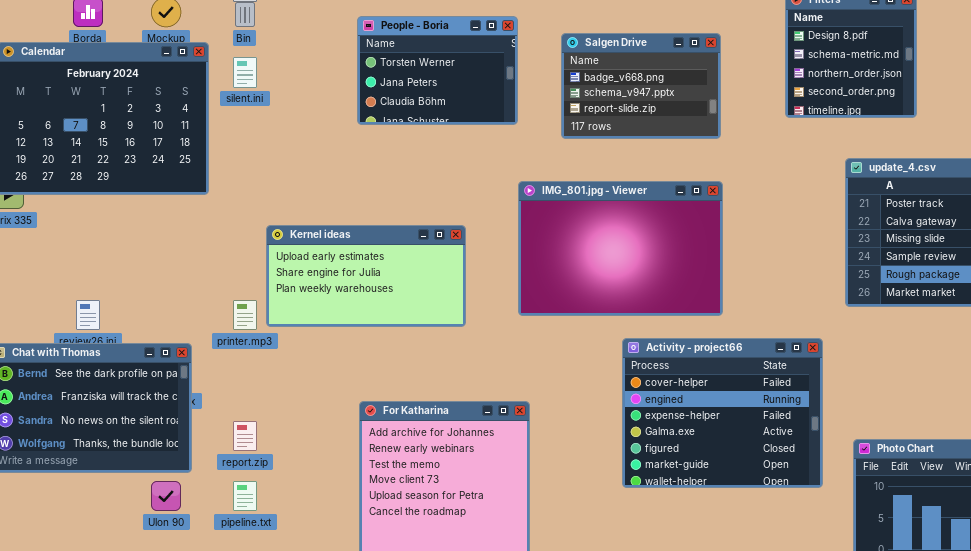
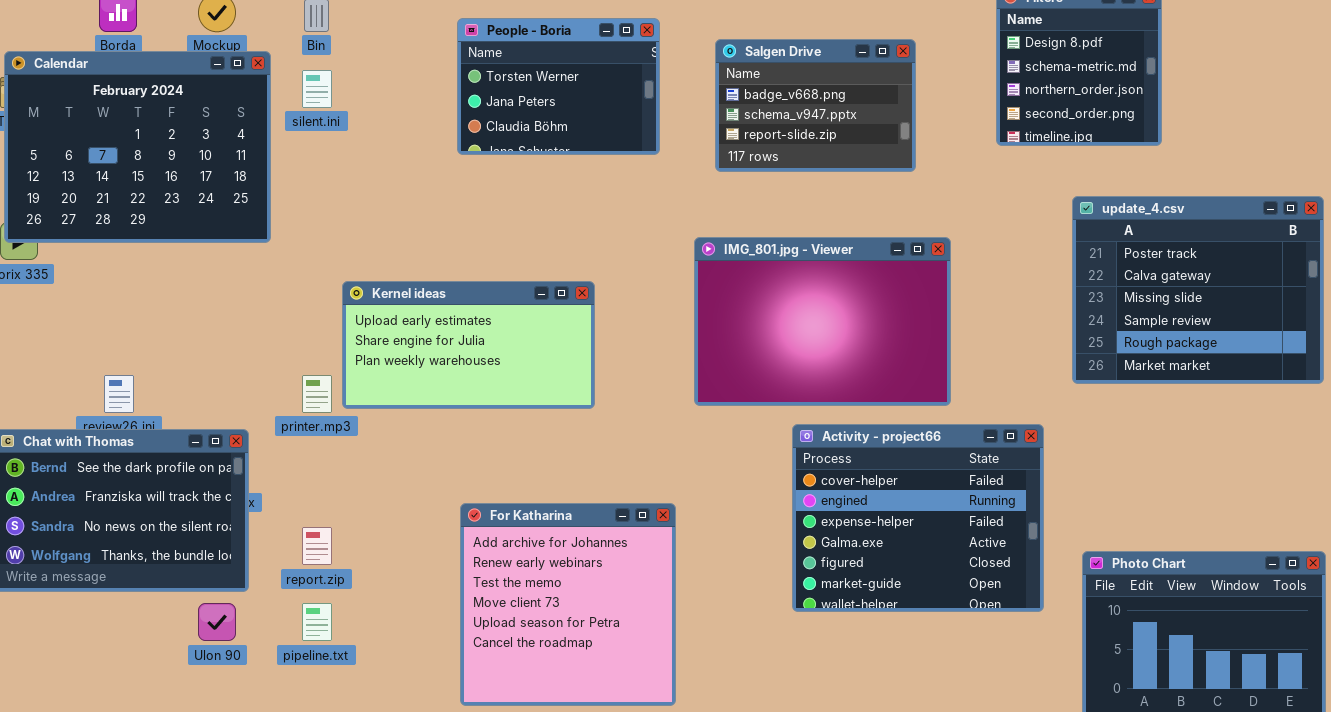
IMG_801.jpg - Viewer: [518,181,723,316] -> [694,237,951,406], moved

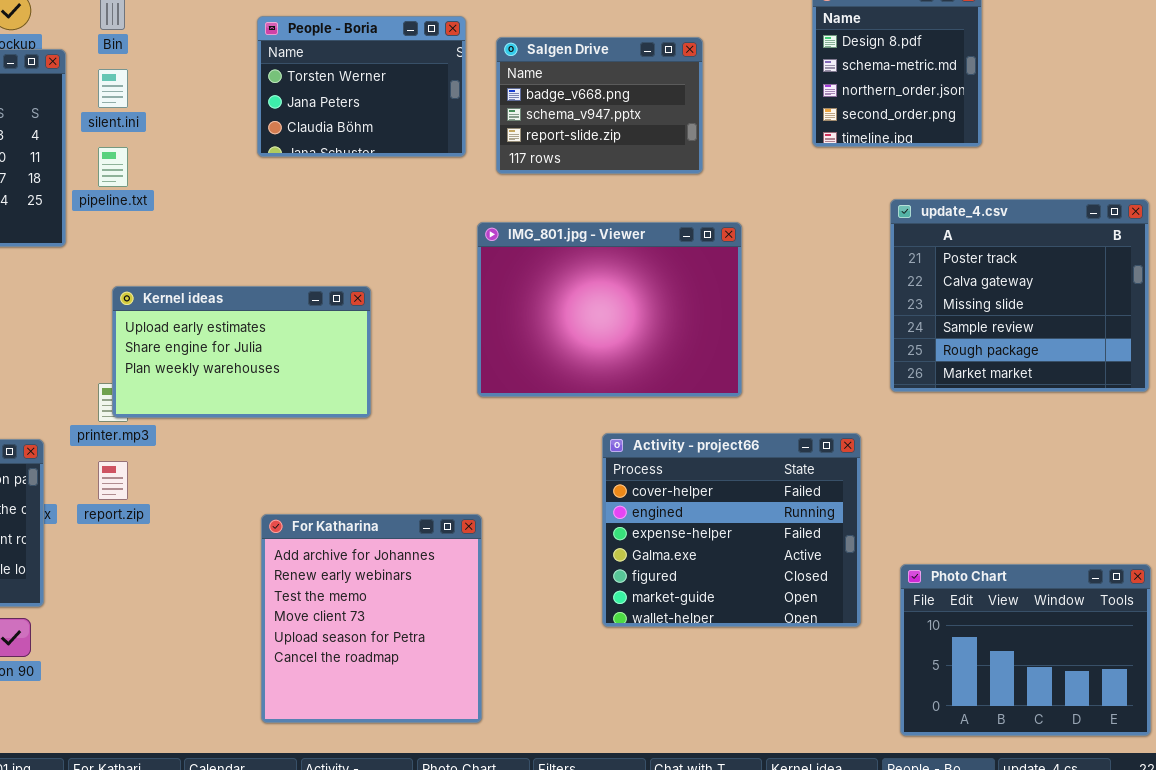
Salgen Drive: [715,39,916,172] -> [496,37,703,174], moved
IMG_801.jpg - Viewer: [694,237,951,406] -> [477,222,742,397], moved
Kernel ideas: [342,281,595,409] -> [112,286,371,418], moved
report.zip: [302,527,332,565] -> [98,461,128,500], moved
pipeline.txt: [302,603,332,641] -> [98,147,128,187], moved

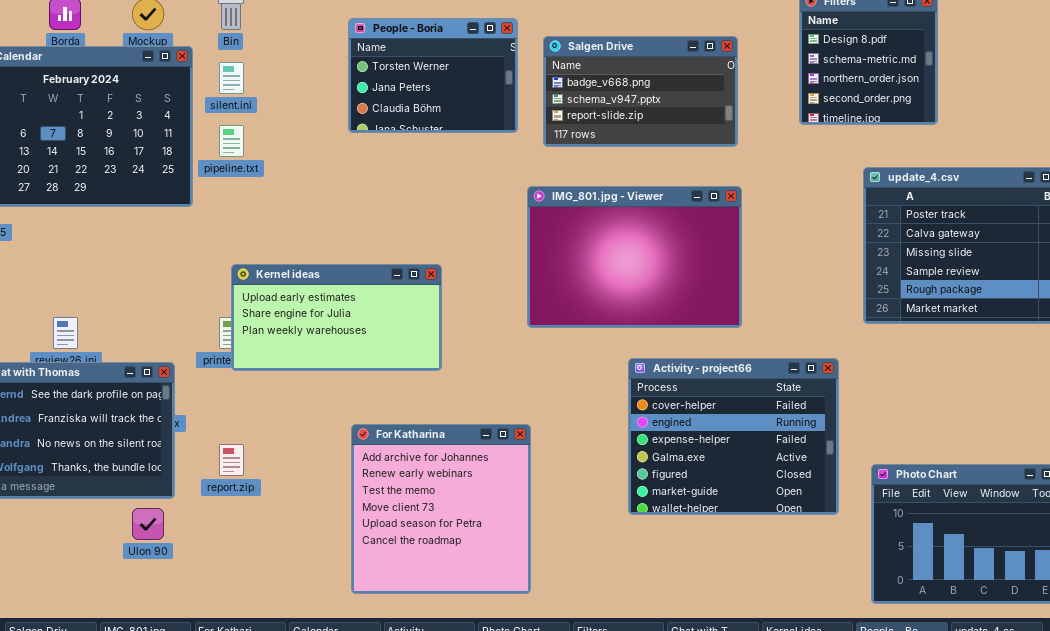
Salgen Drive: [496,37,703,174] -> [543,36,738,147], resized
Kernel ideas: [112,286,371,418] -> [231,264,442,371], moved
report.zip: [98,461,128,500] -> [219,444,244,476], moved

